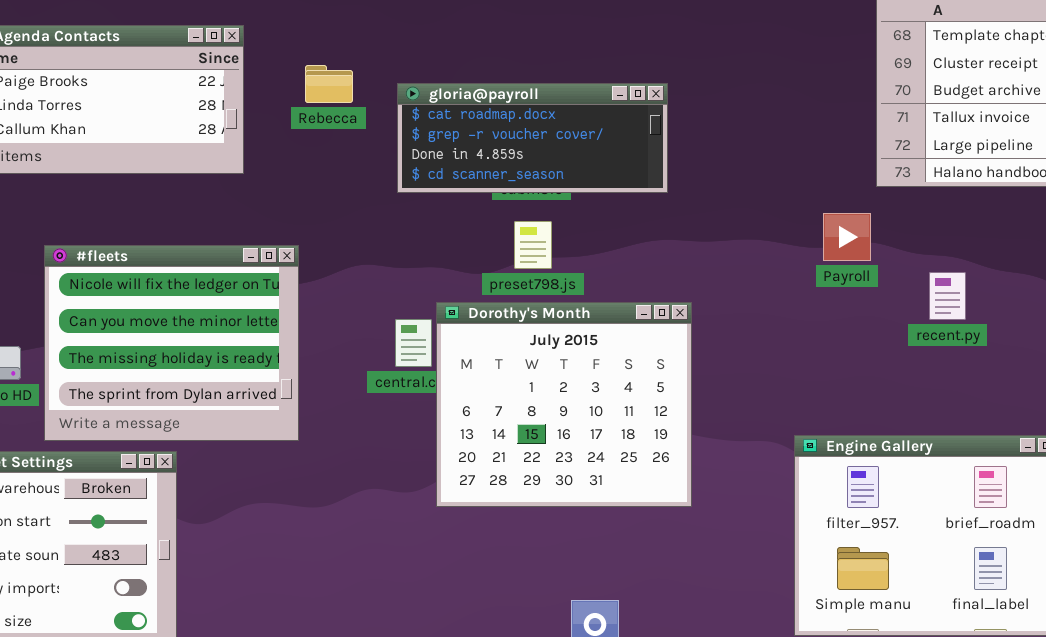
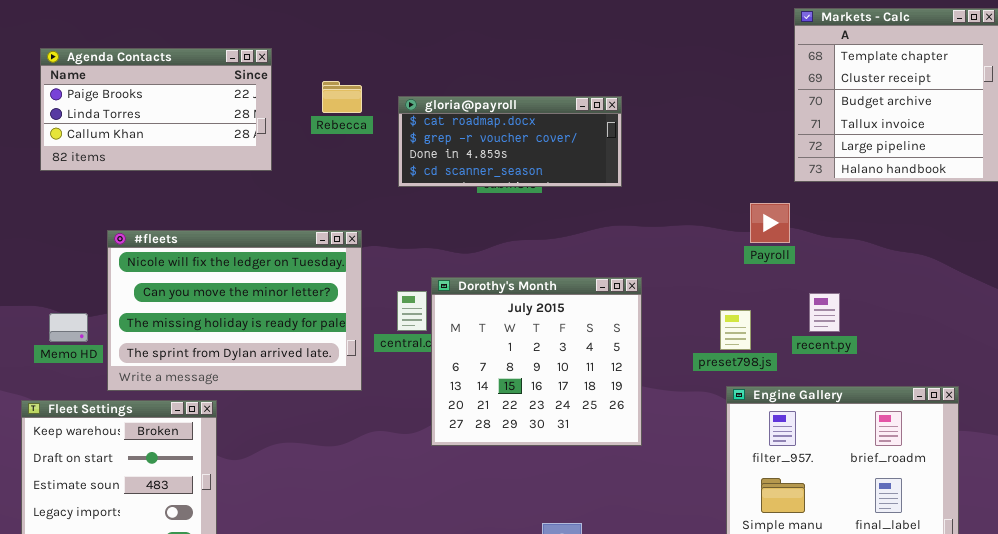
preset798.js: [514,221,552,269] -> [720,310,751,350], moved
#fleets: [44,245,299,441] -> [107,230,362,391], resized
recent.py: [929,272,966,320] -> [809,293,840,332], moved

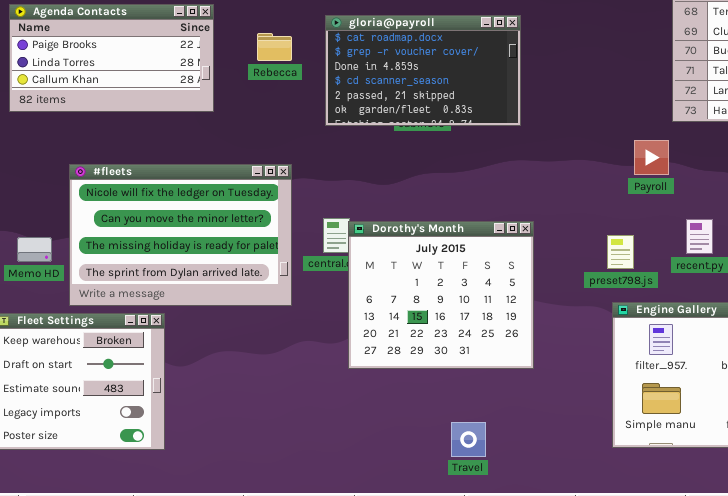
gloria@payroll: [398,96,622,187] -> [325,15,521,126], resized
Dorothy's Month: [431,277,642,446] -> [348,221,534,369], moved

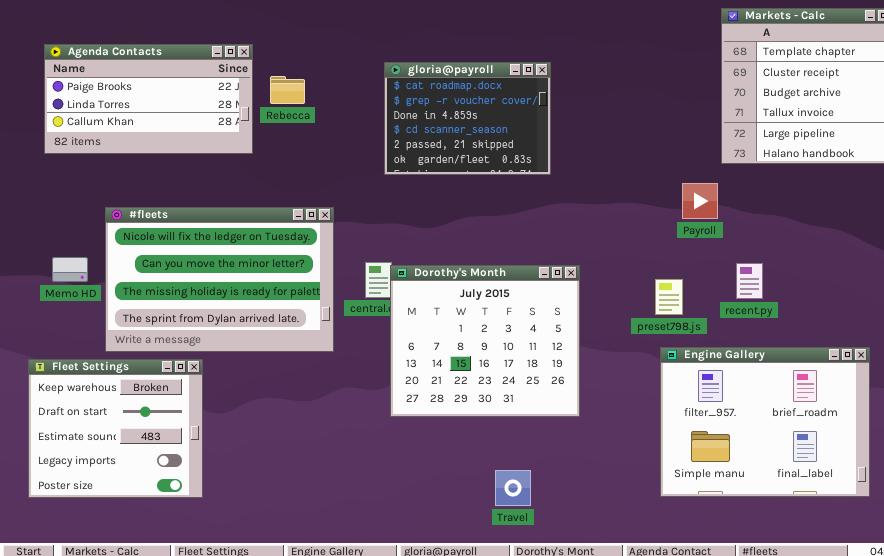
gloria@payroll: [325,15,521,126] -> [384,62,551,175], moved, resized
Rebecca: [257,33,292,61] -> [270,76,305,104], moved
Memo HD: [17,237,52,262] -> [52,257,88,282], moved

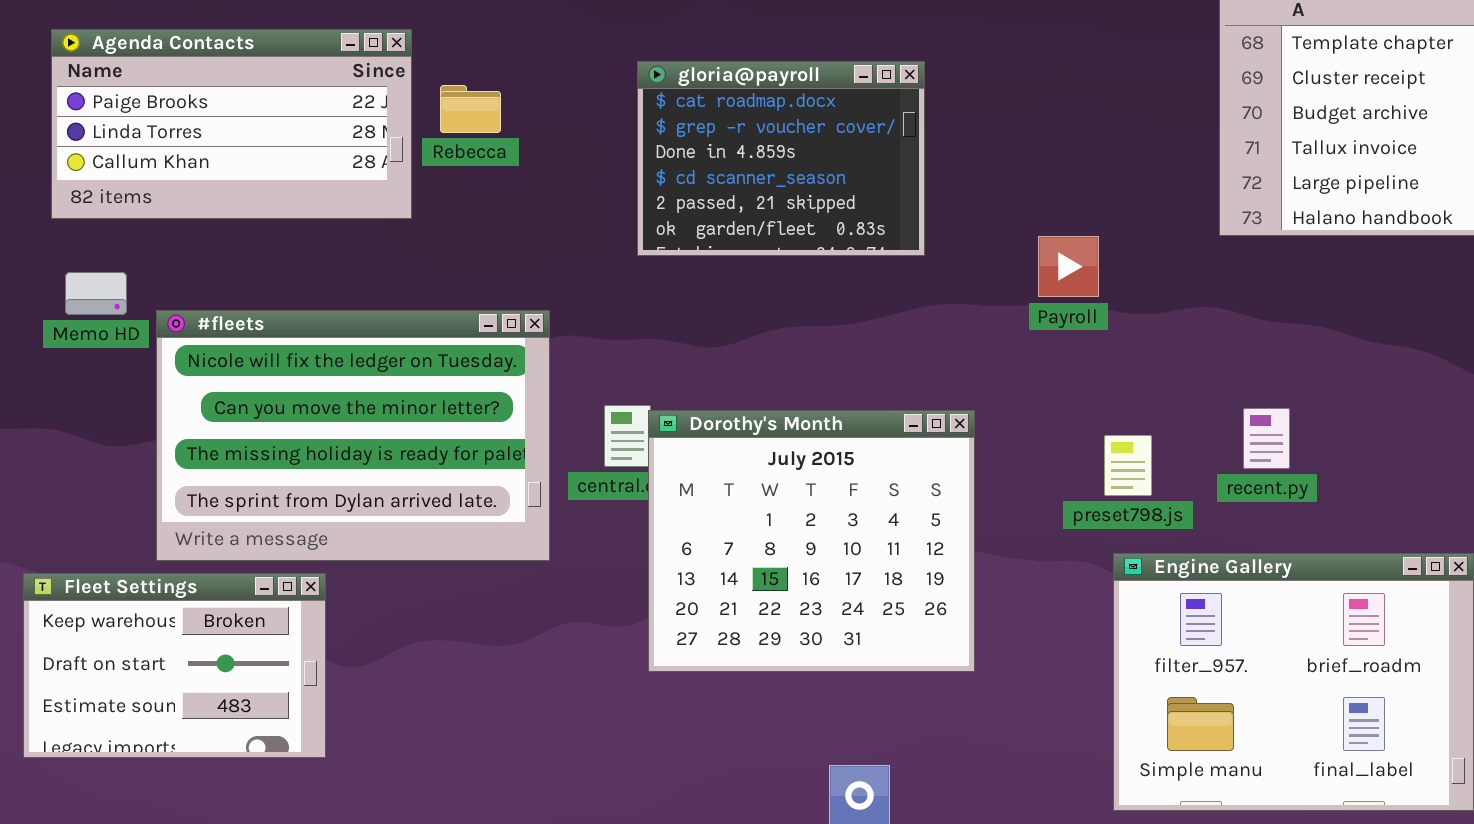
Payroll: [682,183,718,219] -> [1038,236,1099,297], moved
Memo HD: [52,257,88,282] -> [65,272,127,315], moved
Fleet Settings: [28,359,203,498] -> [23,573,326,758], resized

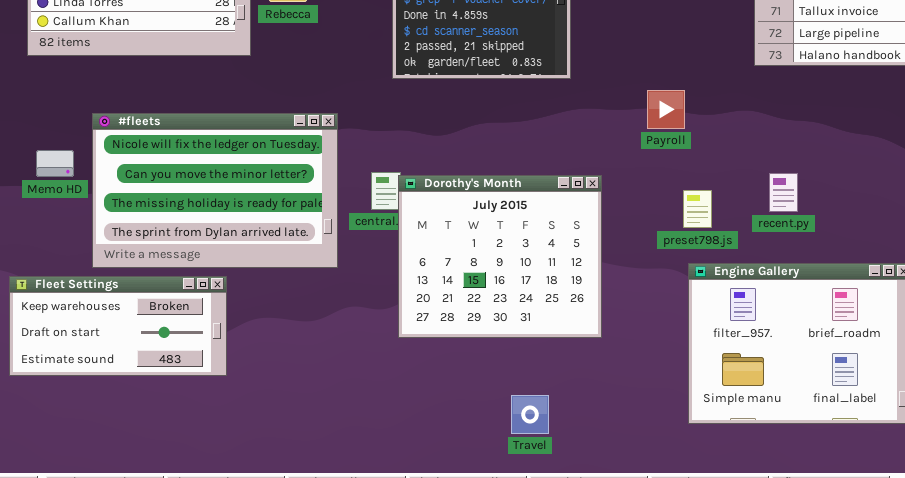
Payroll: [1038,236,1099,297] -> [647,90,685,129], moved
Memo HD: [65,272,127,315] -> [36,150,74,177], moved
Fleet Settings: [23,573,326,758] -> [9,276,227,376], resized

